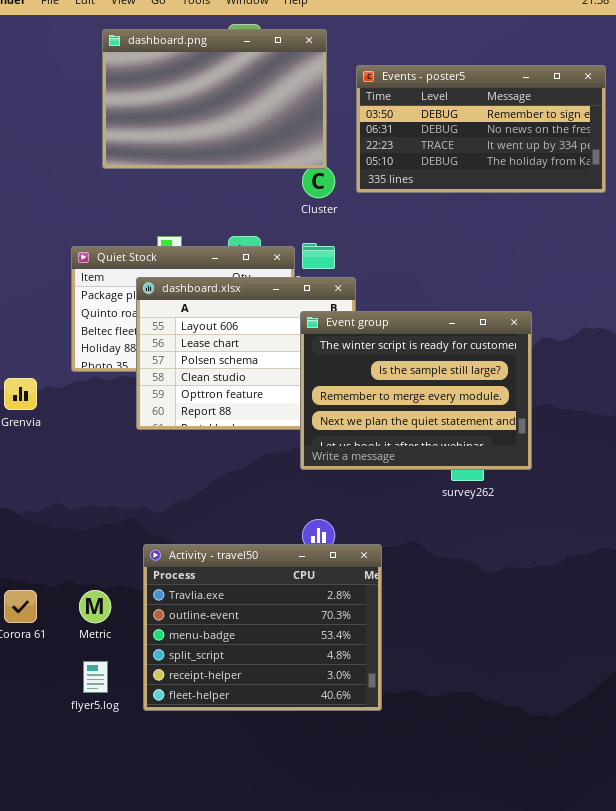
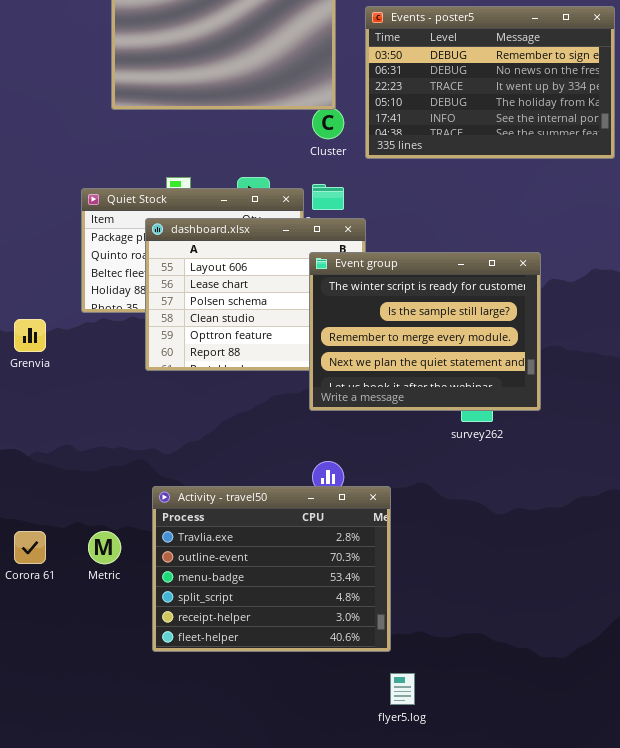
Events - poster5: [356,65,606,193] -> [365,6,615,159], resized
flyer5.log: [83,661,108,693] -> [390,673,415,705], moved

